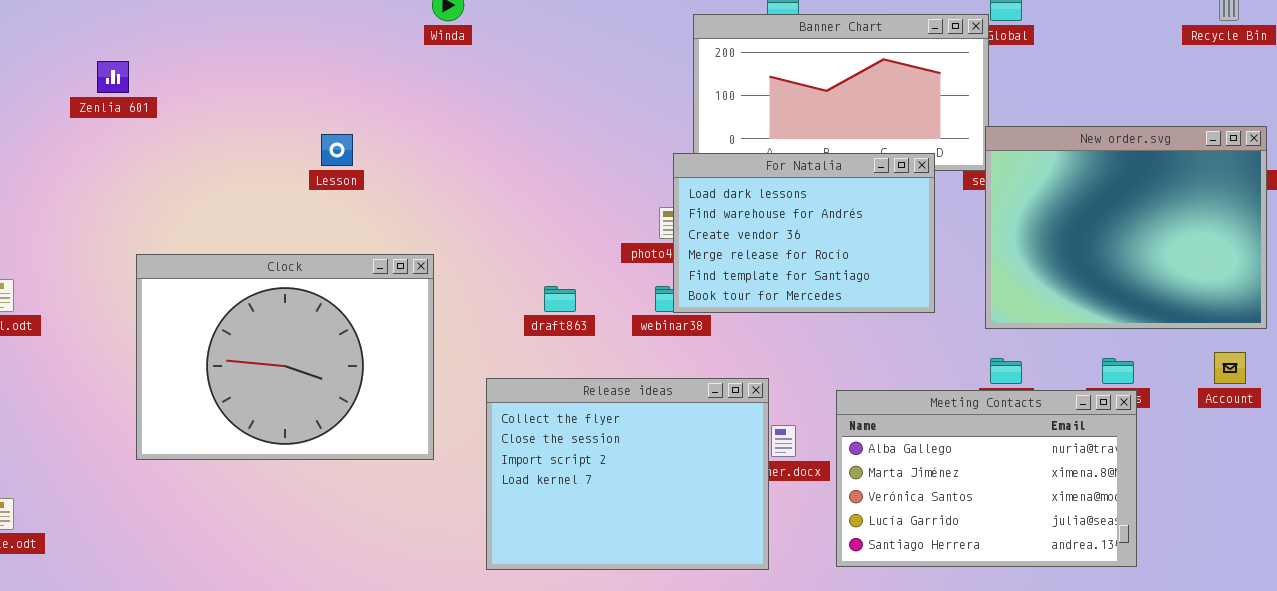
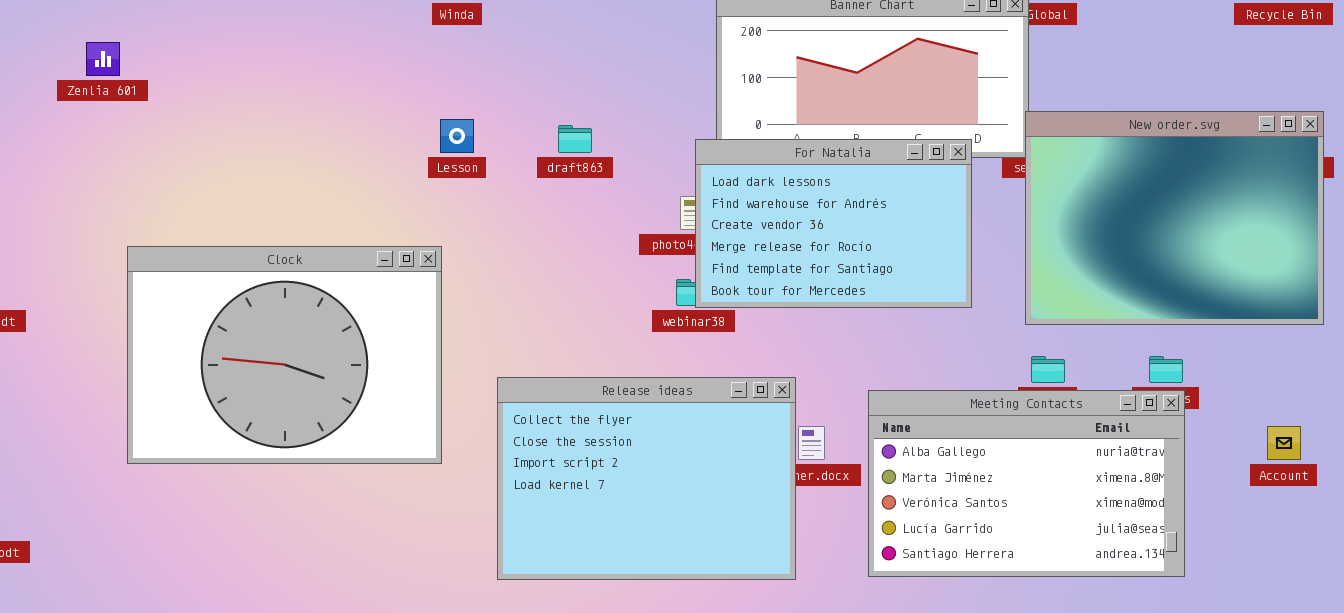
Lesson: [321,134,353,166] -> [440,119,474,153], moved
draft863: [544,286,576,312] -> [558,125,592,153], moved
Account: [1214,352,1246,384] -> [1267,426,1301,460], moved

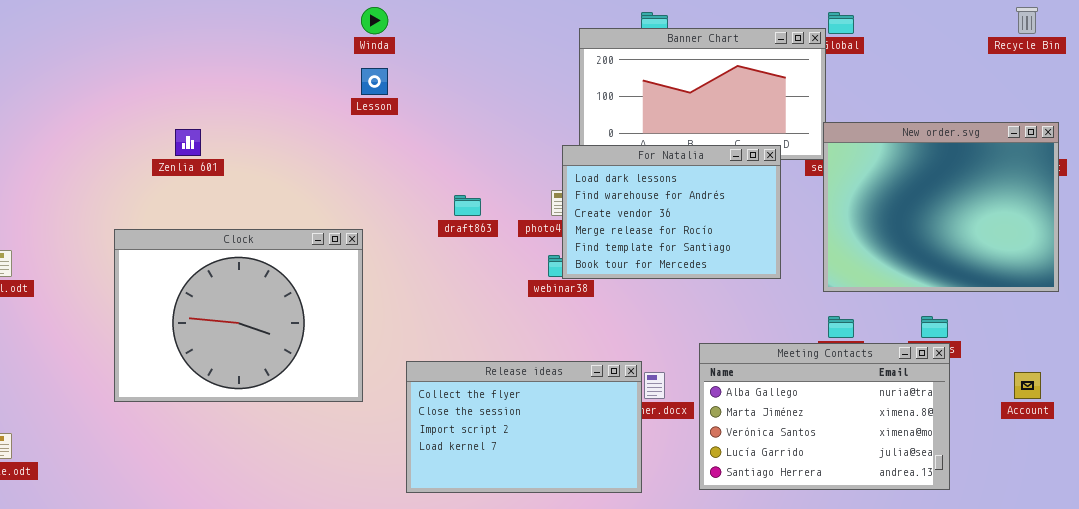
Zenlia 601: [86,42,120,76] -> [175,129,201,156], moved
Lesson: [440,119,474,153] -> [361,68,388,95], moved
draft863: [558,125,592,153] -> [454,195,481,216], moved
Release ideas: [497,377,796,580] -> [406,361,642,493], resized

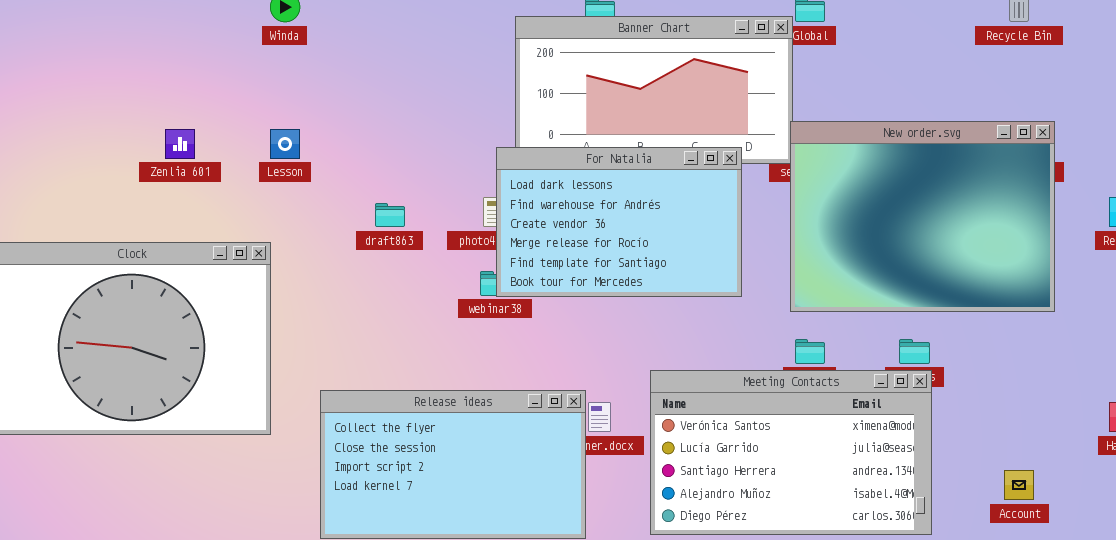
Lesson: [361,68,388,95] -> [270,129,300,159], moved
Zenlia 601: [175,129,201,156] -> [165,129,195,159], moved
Meeting Contacts: [699,343,950,490] -> [650,370,932,535], scrolled down 2 rows
Account: [1014,372,1041,399] -> [1004,470,1034,500], moved

